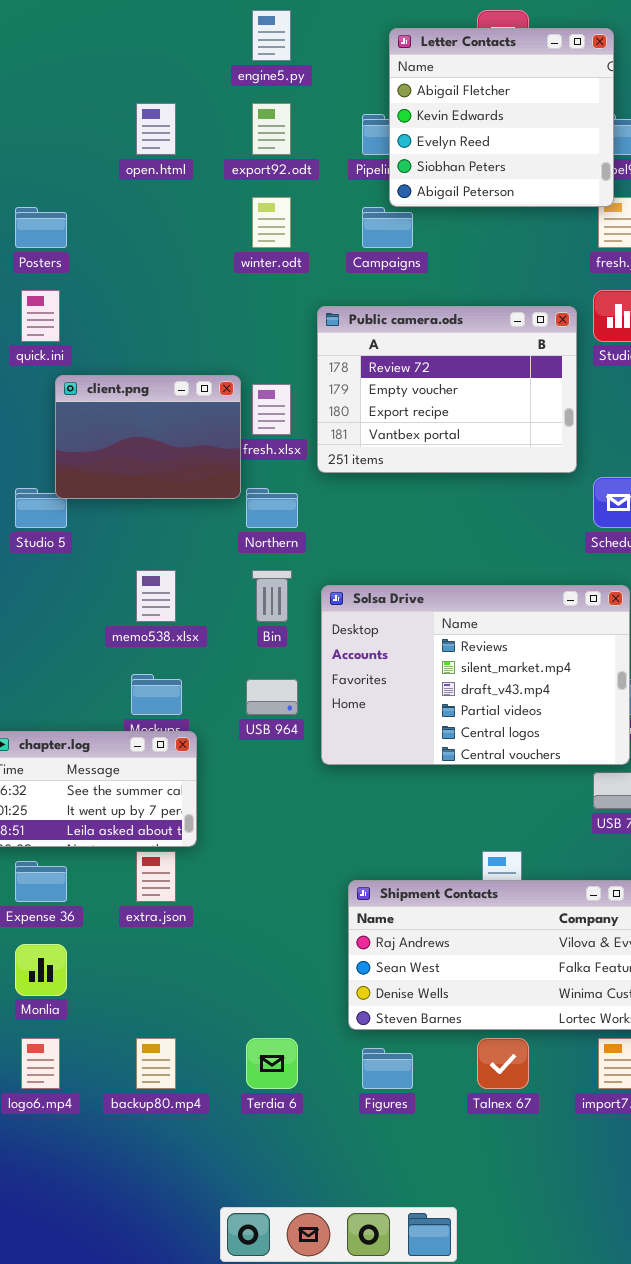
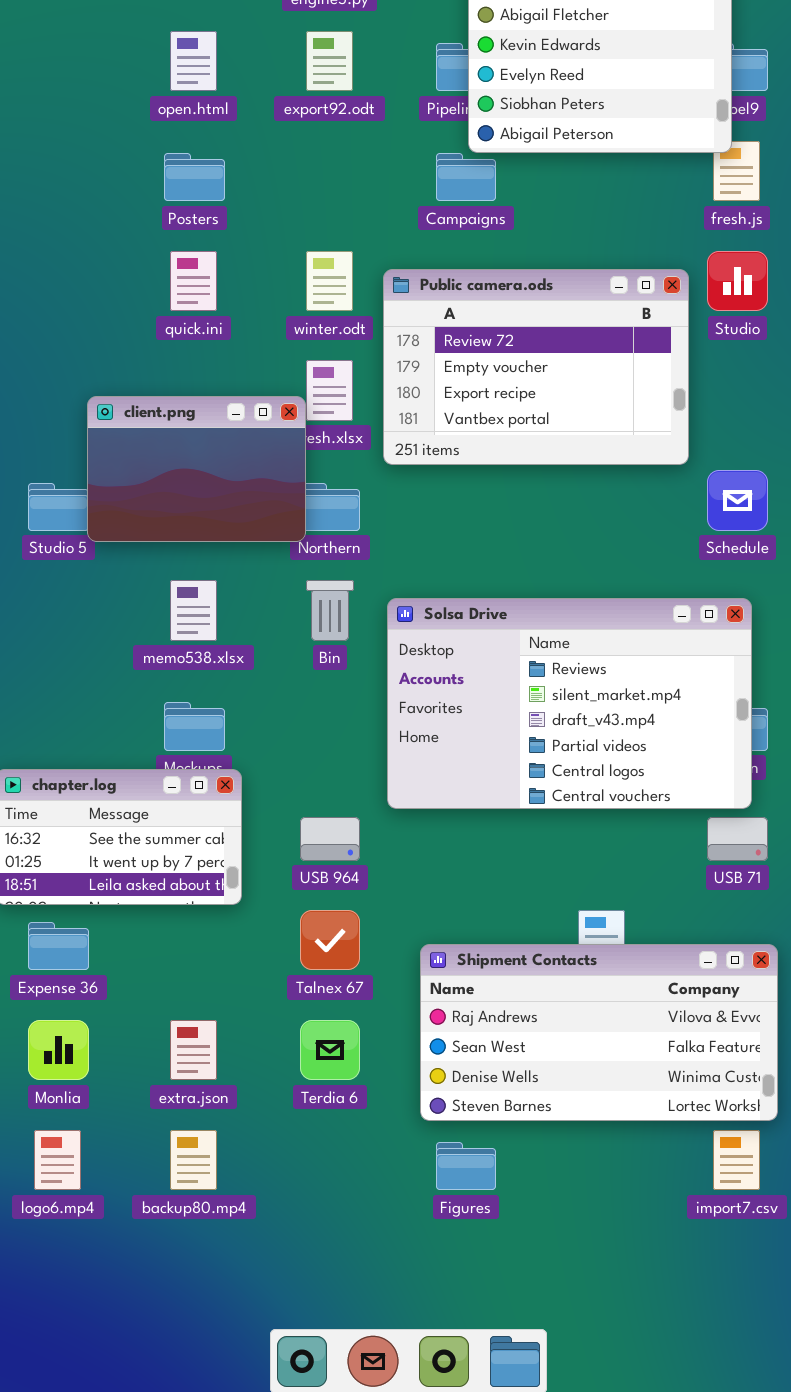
winter.odt: [252,197,291,248] -> [306,251,353,311], moved
Posters: [15,207,67,248] -> [164,153,225,201], moved
quick.ini: [21,290,60,342] -> [170,251,217,311], moved
client.png: [55,375,241,499] -> [87,396,306,542], moved
USB 964: [246,679,298,715] -> [300,817,360,861], moved
extra.json: [136,851,176,902] -> [170,1020,217,1080], moved
Terdia 6: [246,1038,298,1089] -> [300,1020,360,1080], moved
Talnex 67: [477,1038,529,1089] -> [300,910,360,970], moved

